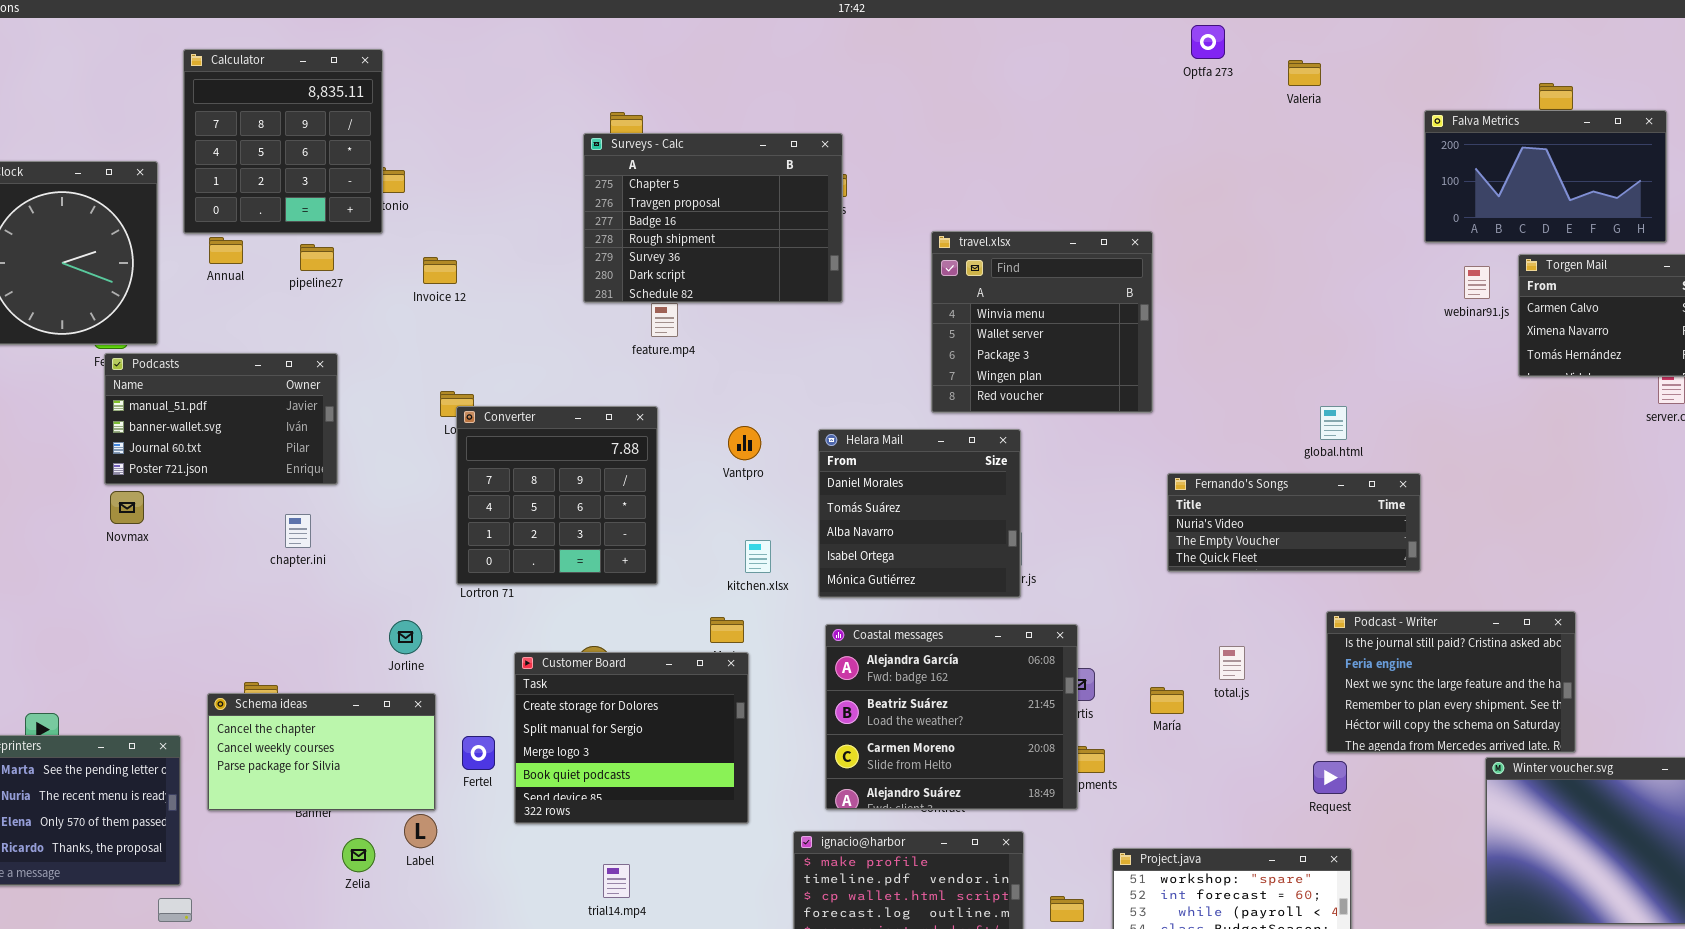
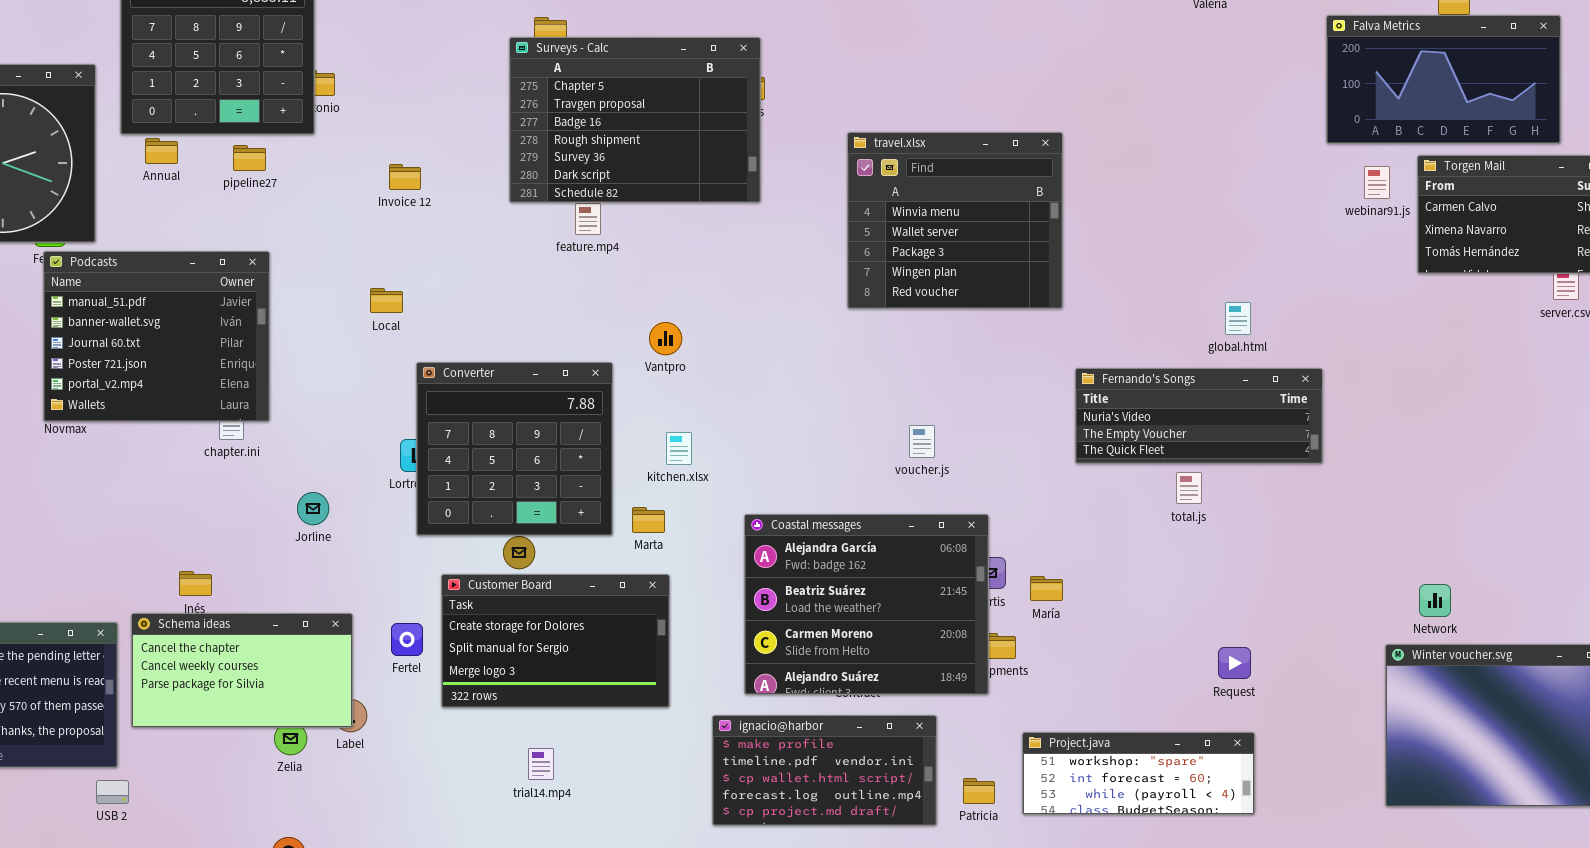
Invoice 12: [423,257,457,284] -> [389,164,421,190], moved
Podcasts: [104,353,338,485] -> [43,251,270,422], resized
Converter: [456,406,658,585] -> [416,362,613,536], moved
Helara Mail: [818,429,1021,598] -> none, closed
Podcast - Writer: [1326,611,1576,753] -> none, closed
Jorline: [389,620,422,654] -> [297,492,329,525], moved
total.js: [1219,646,1245,680] -> [1176,472,1202,504], moved
Customer Board: [514,652,749,824] -> [441,574,670,708], resized
María: [1150,687,1184,714] -> [1030,576,1063,601], moved
Schema ideas: [207,693,436,811] -> [131,613,353,728], moved

